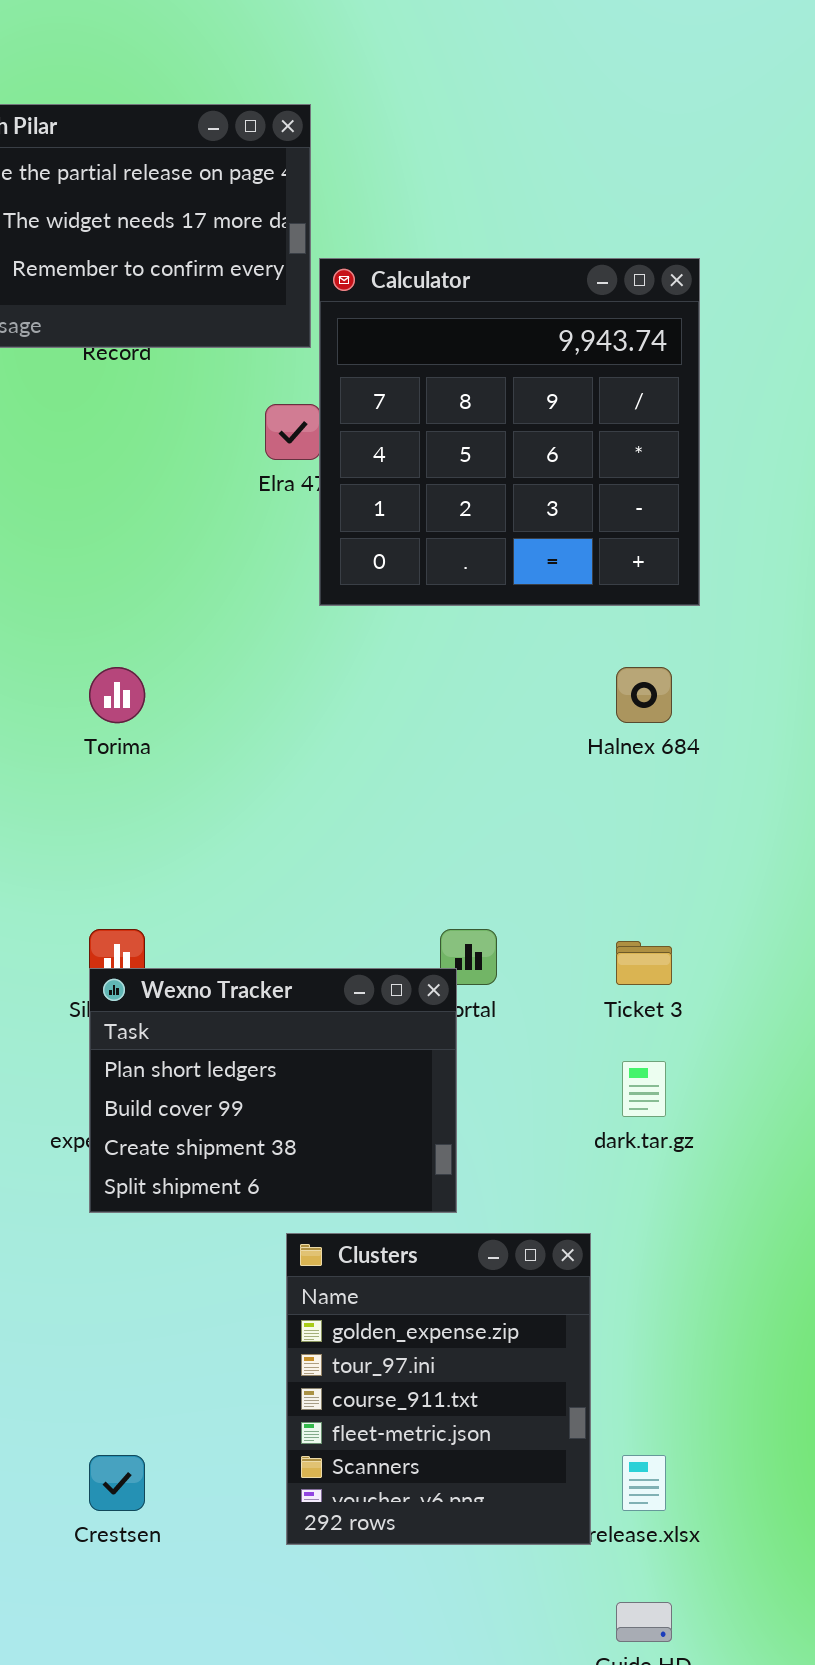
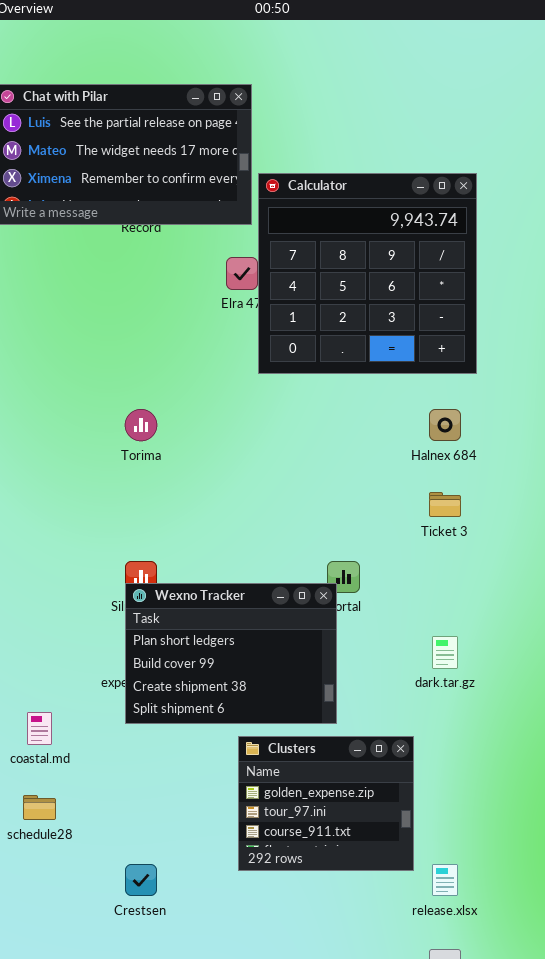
Ticket 3: [616,941,672,985] -> [429,492,461,517], moved
Clusters: [286,1233,591,1545] -> [238,736,414,871], resized

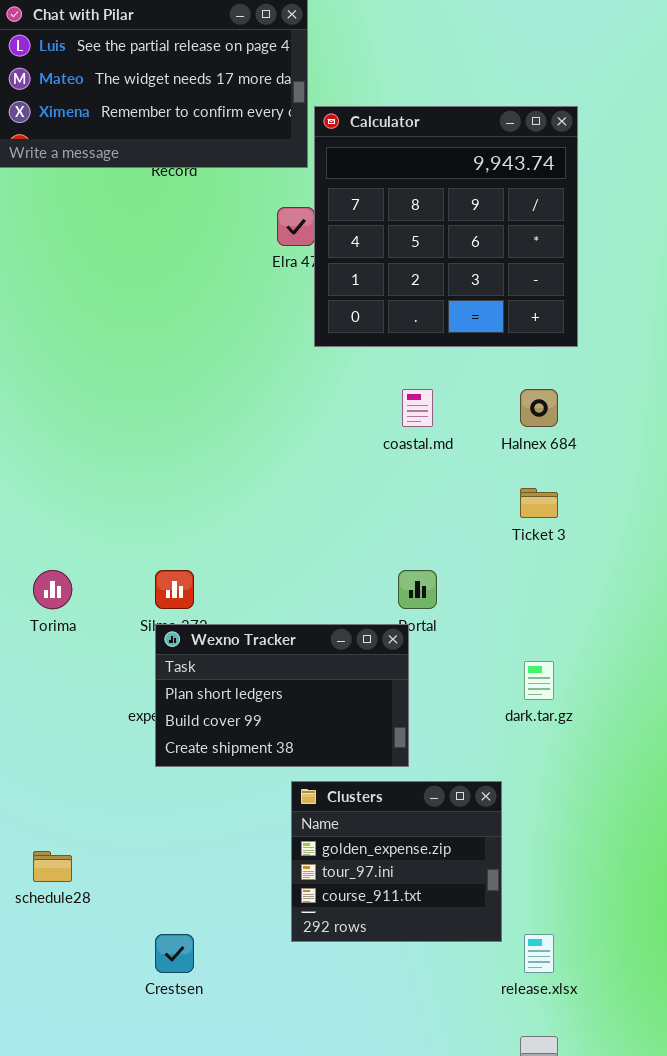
Torima: [125,409,157,441] -> [33,570,72,609], moved
Wexno Tracker: [125,583,337,724] -> [155,624,409,767], resized
coastal.md: [27,712,52,745] -> [402,389,433,427], moved

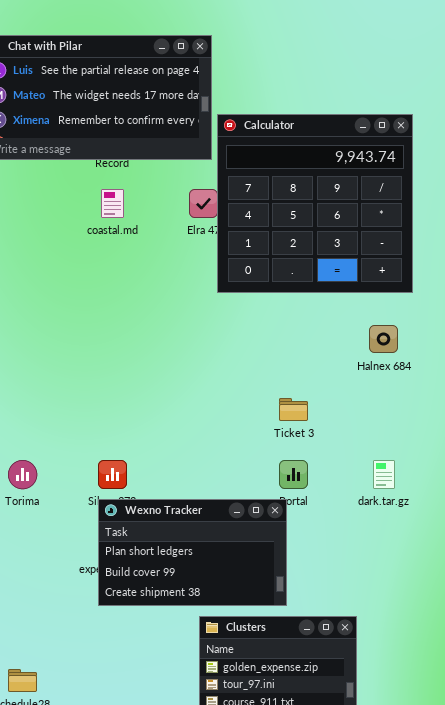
coastal.md: [402,389,433,427] -> [101,189,124,218], moved
Ticket 3: [520,488,558,518] -> [279,398,308,421], moved
dark.tar.gz: [524,661,554,700] -> [373,460,395,489], moved

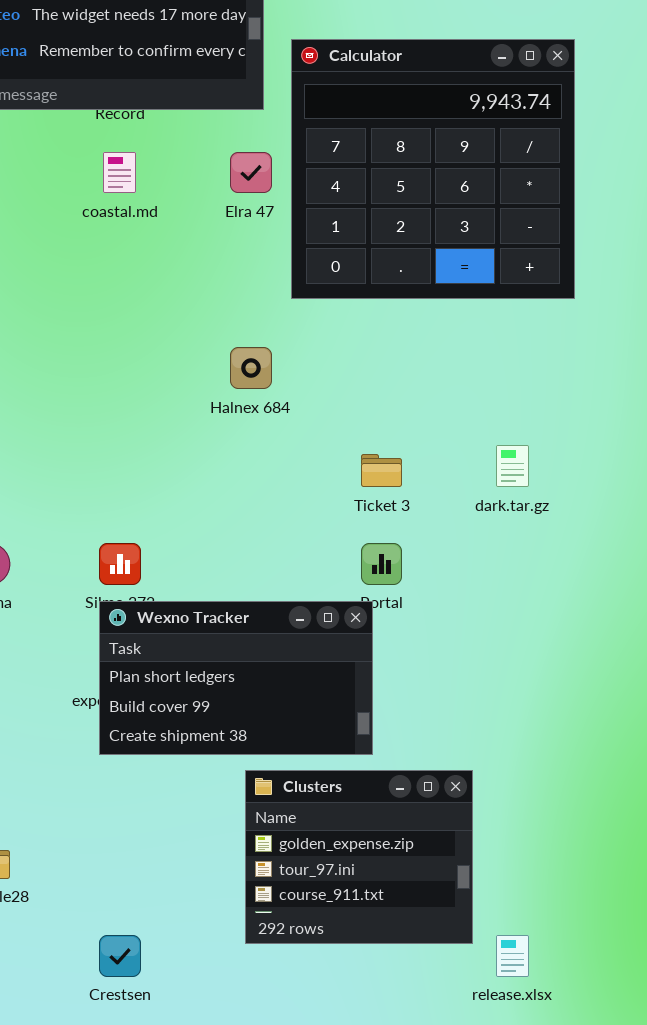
Calculator: [217,114,413,293] -> [291,39,575,299], moved
Halnex 684: [369,325,398,353] -> [230,347,272,389], moved
dark.tar.gz: [373,460,395,489] -> [496,445,529,487], moved

